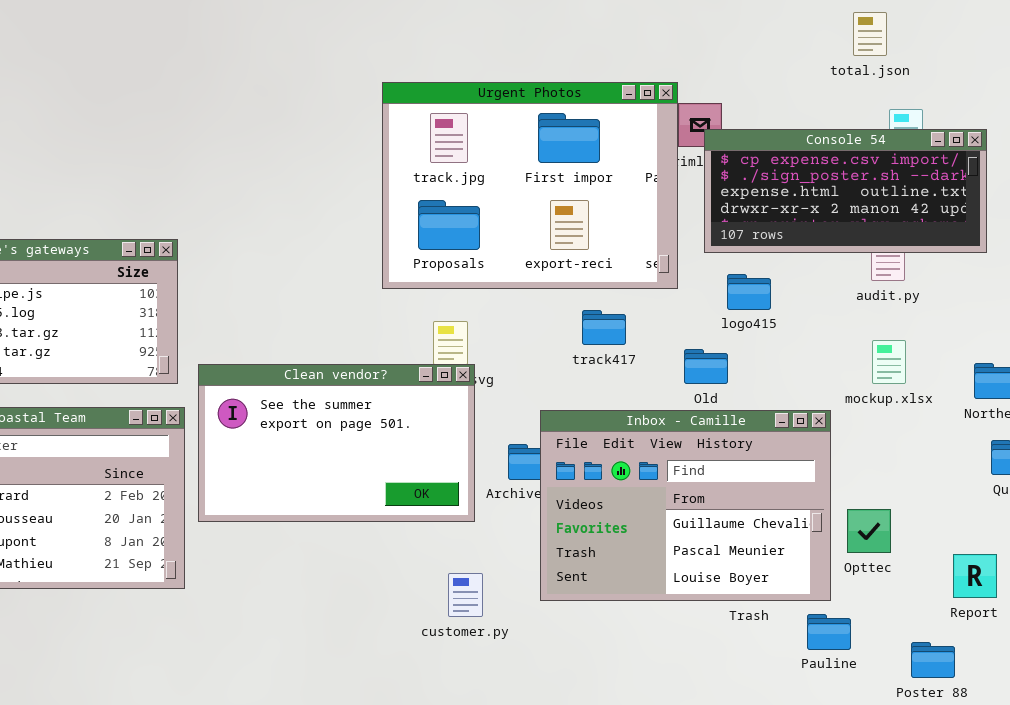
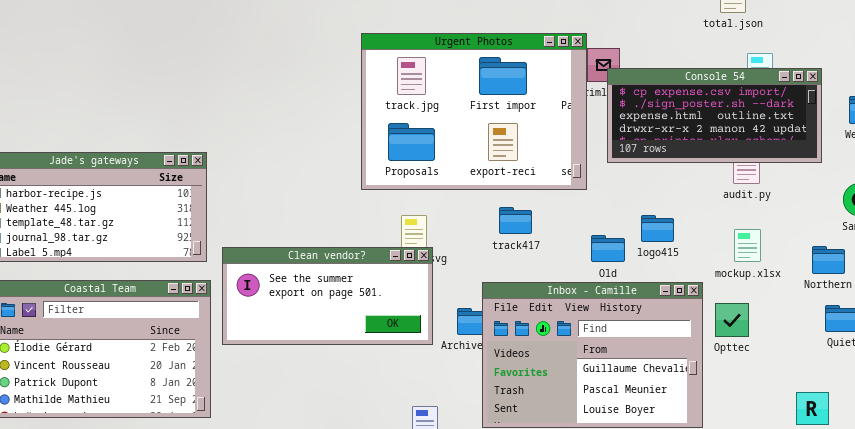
logo415: [727,274,771,310] -> [641,215,674,242], moved
track417: [582,310,626,345] -> [499,207,532,234], moved
Clean vendor?: [198,364,475,522] -> [222,247,433,345], resized
Opttec: [847,509,891,553] -> [715,303,749,337], moved

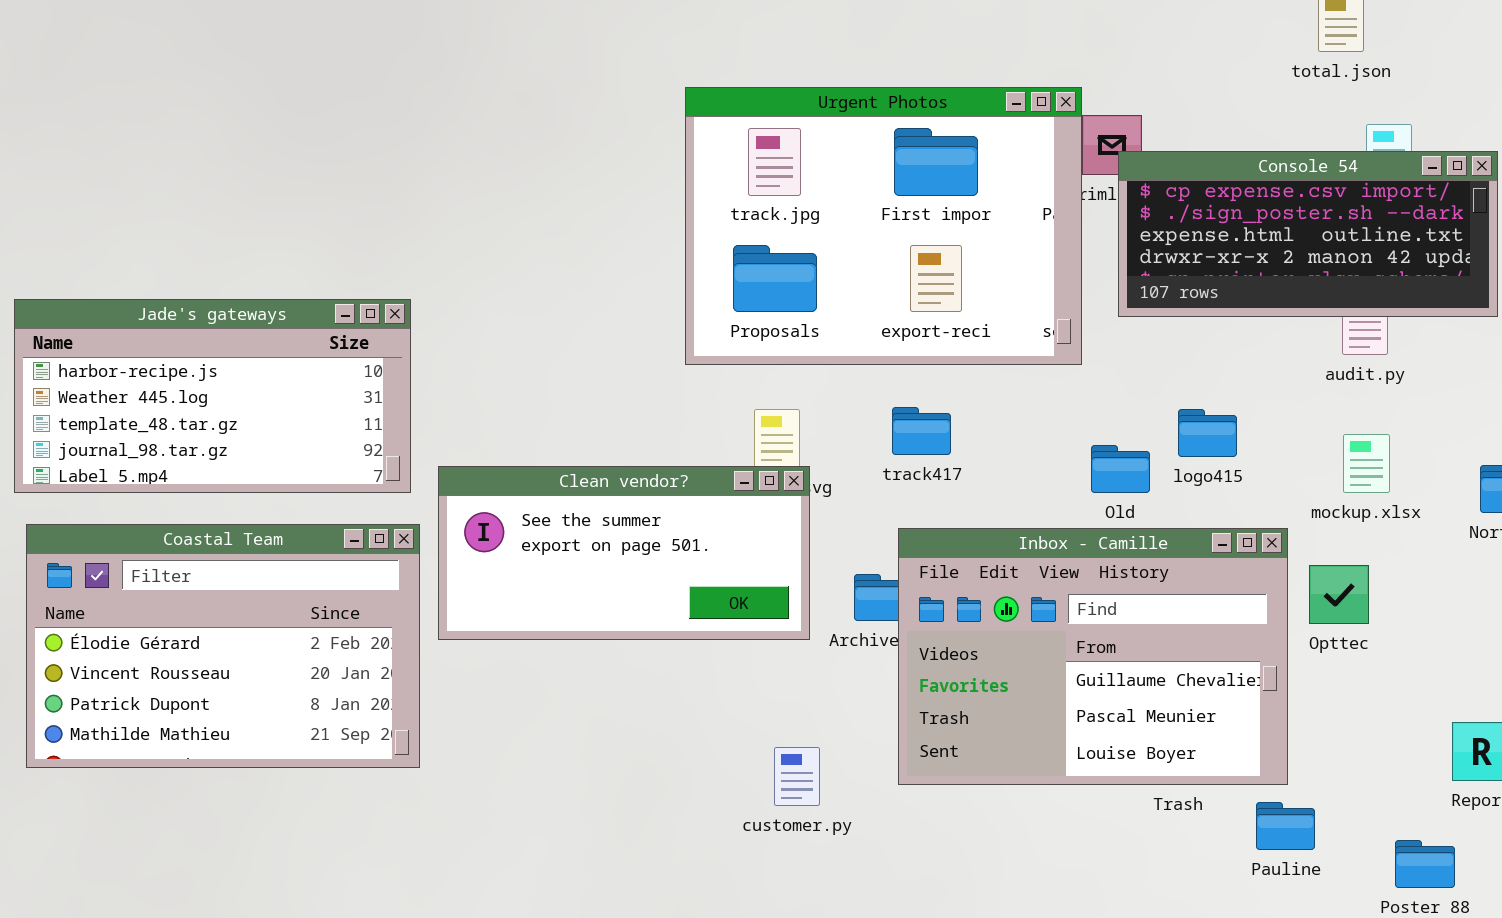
track417: [499,207,532,234] -> [892,407,951,455], moved

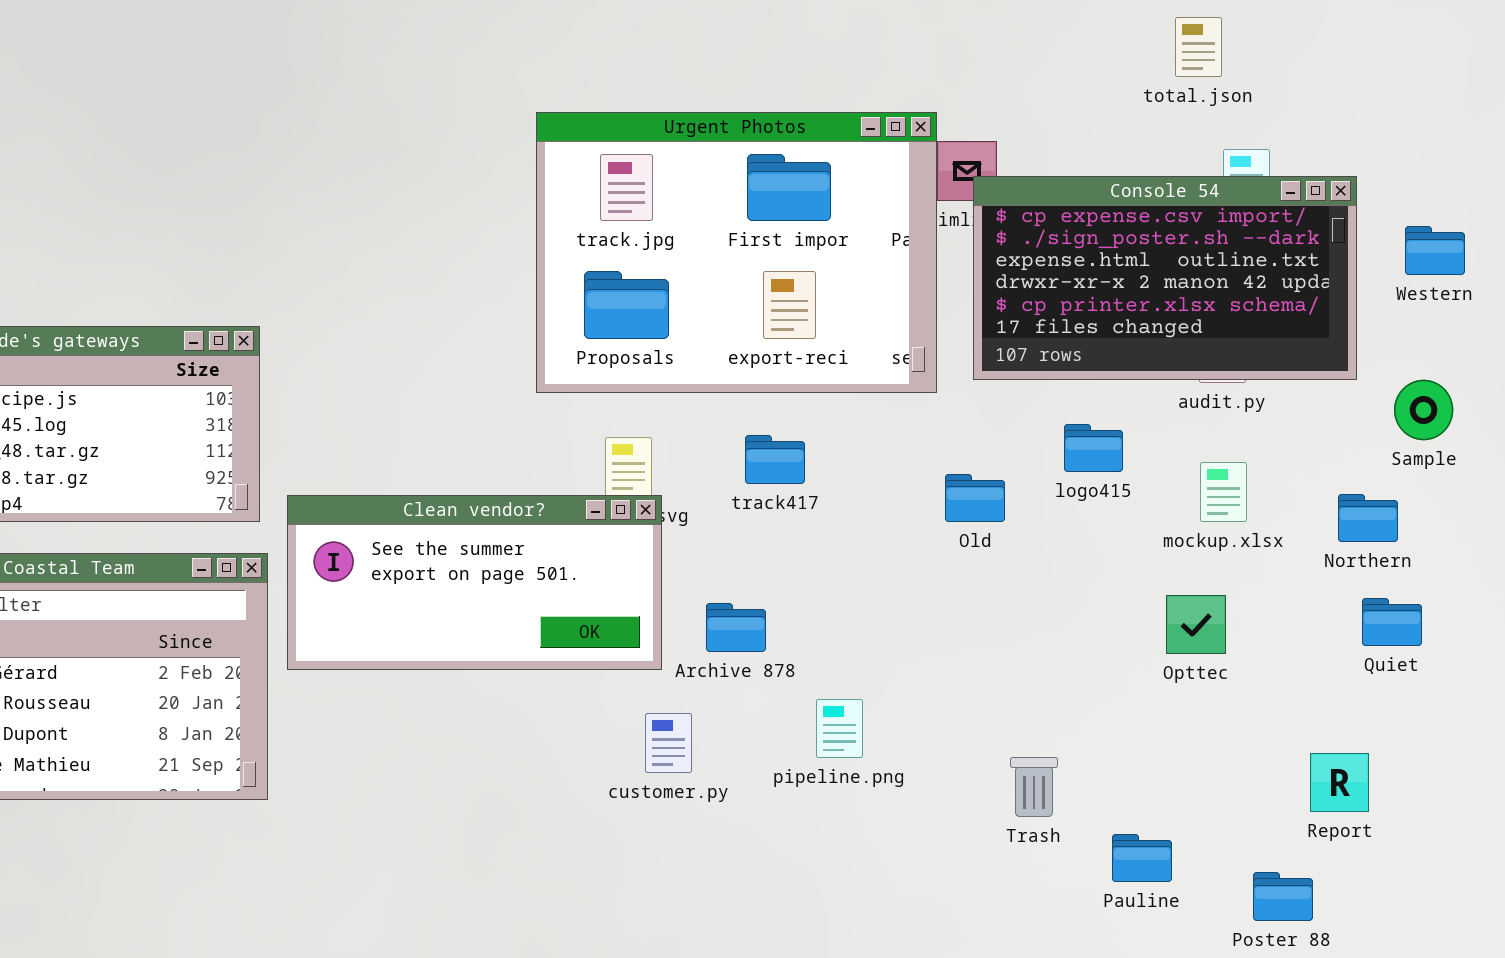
Console 54: [1118,151,1498,317] -> [973,176,1357,380], resized
logo415: [1178,409,1237,457] -> [1064,424,1123,472], moved
Inbox - Camille: [898,528,1288,785] -> none, closed
customer.py: [774,747,820,806] -> [645,713,692,773], moved

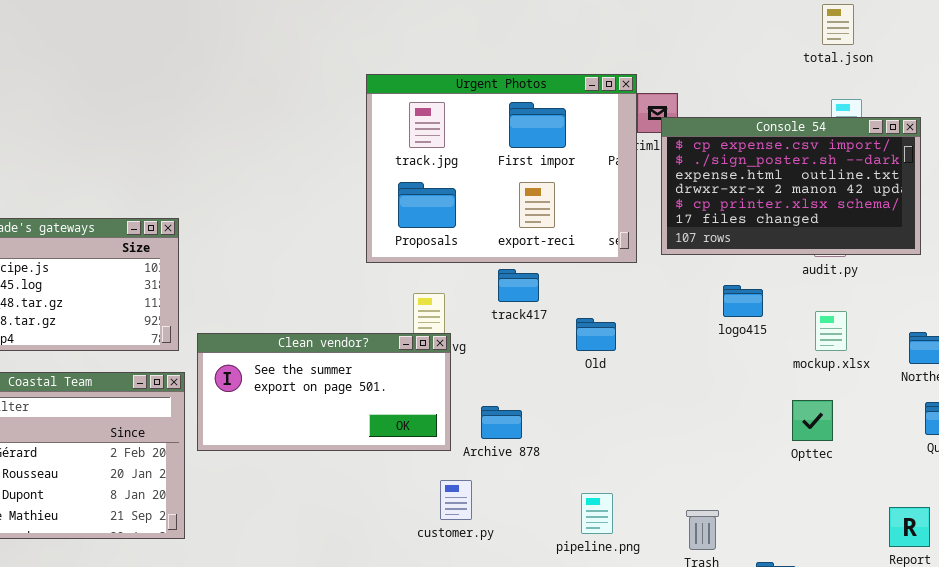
total.json: [1175,17,1222,77] -> [822,4,854,45], moved
track417: [745,435,805,484] -> [498,269,539,302], moved
Old: [945,474,1005,522] -> [576,318,616,351], moved
pipeline.png: [816,699,863,758] -> [581,493,613,534], moved

